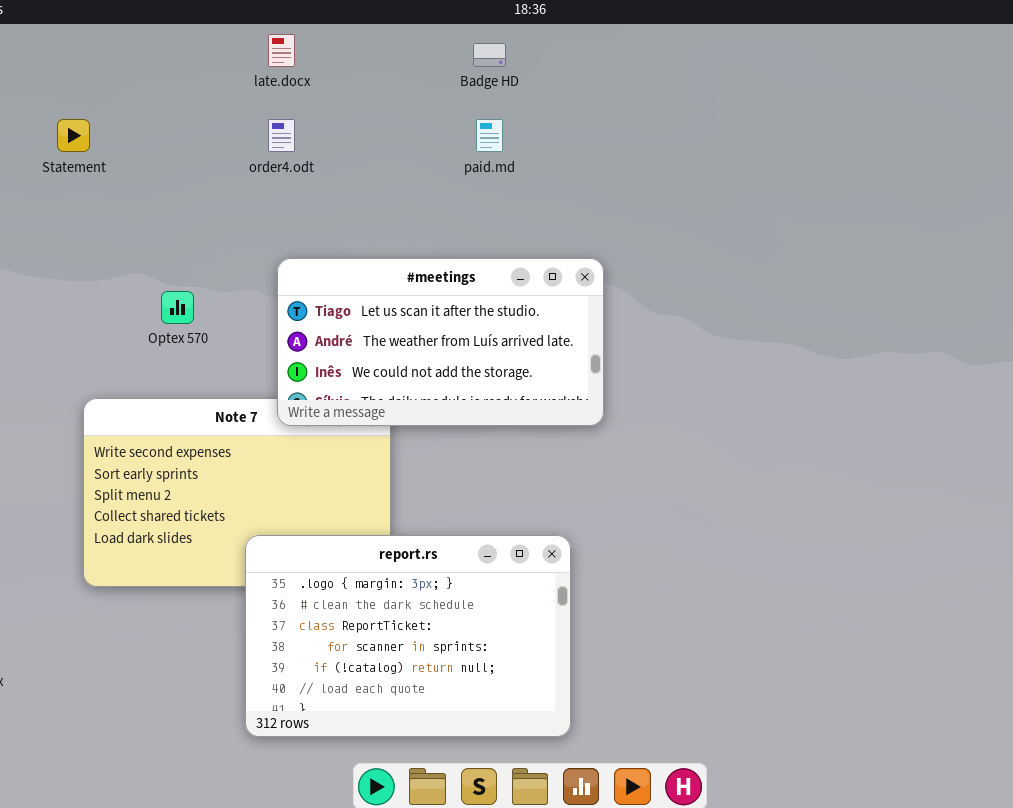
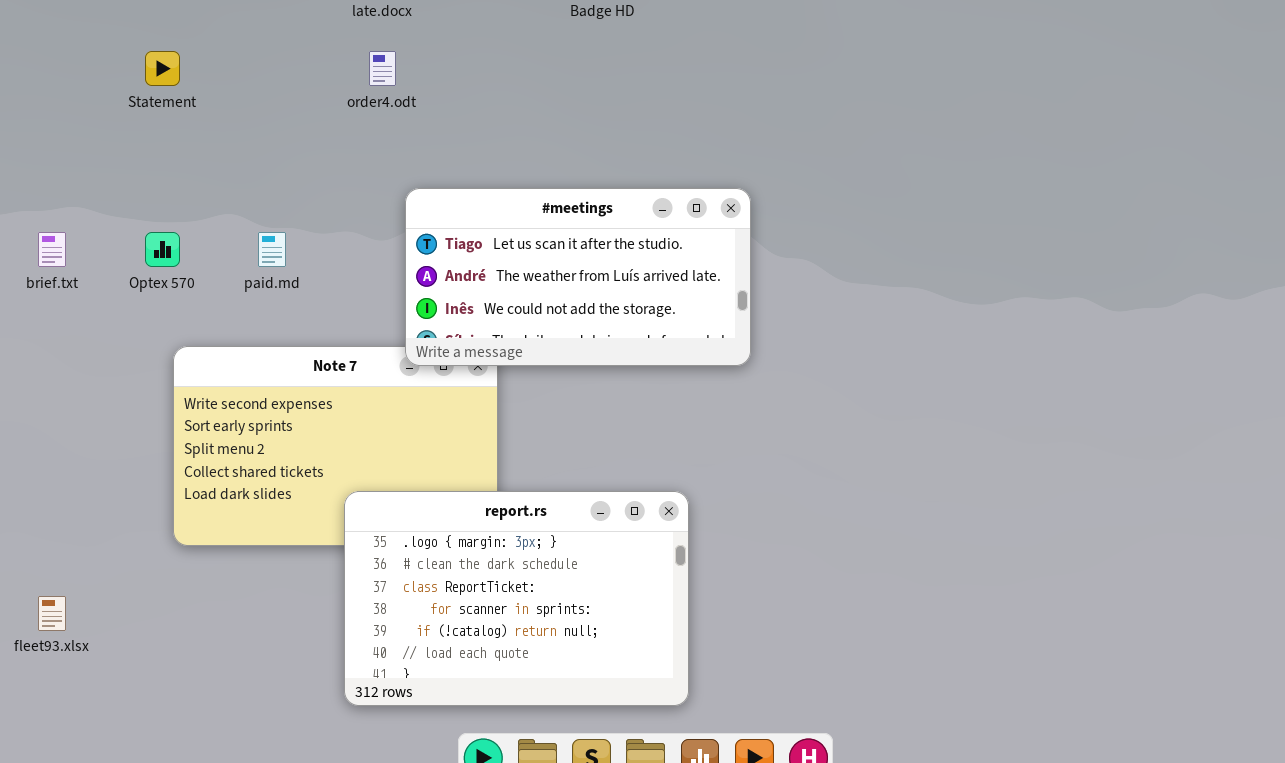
paid.md: [476,119,503,152] -> [258,232,286,267], moved
#meetings: [277,258,604,426] -> [405,188,751,366], moved
Optex 570: [161,291,194,324] -> [145,232,180,267], moved

